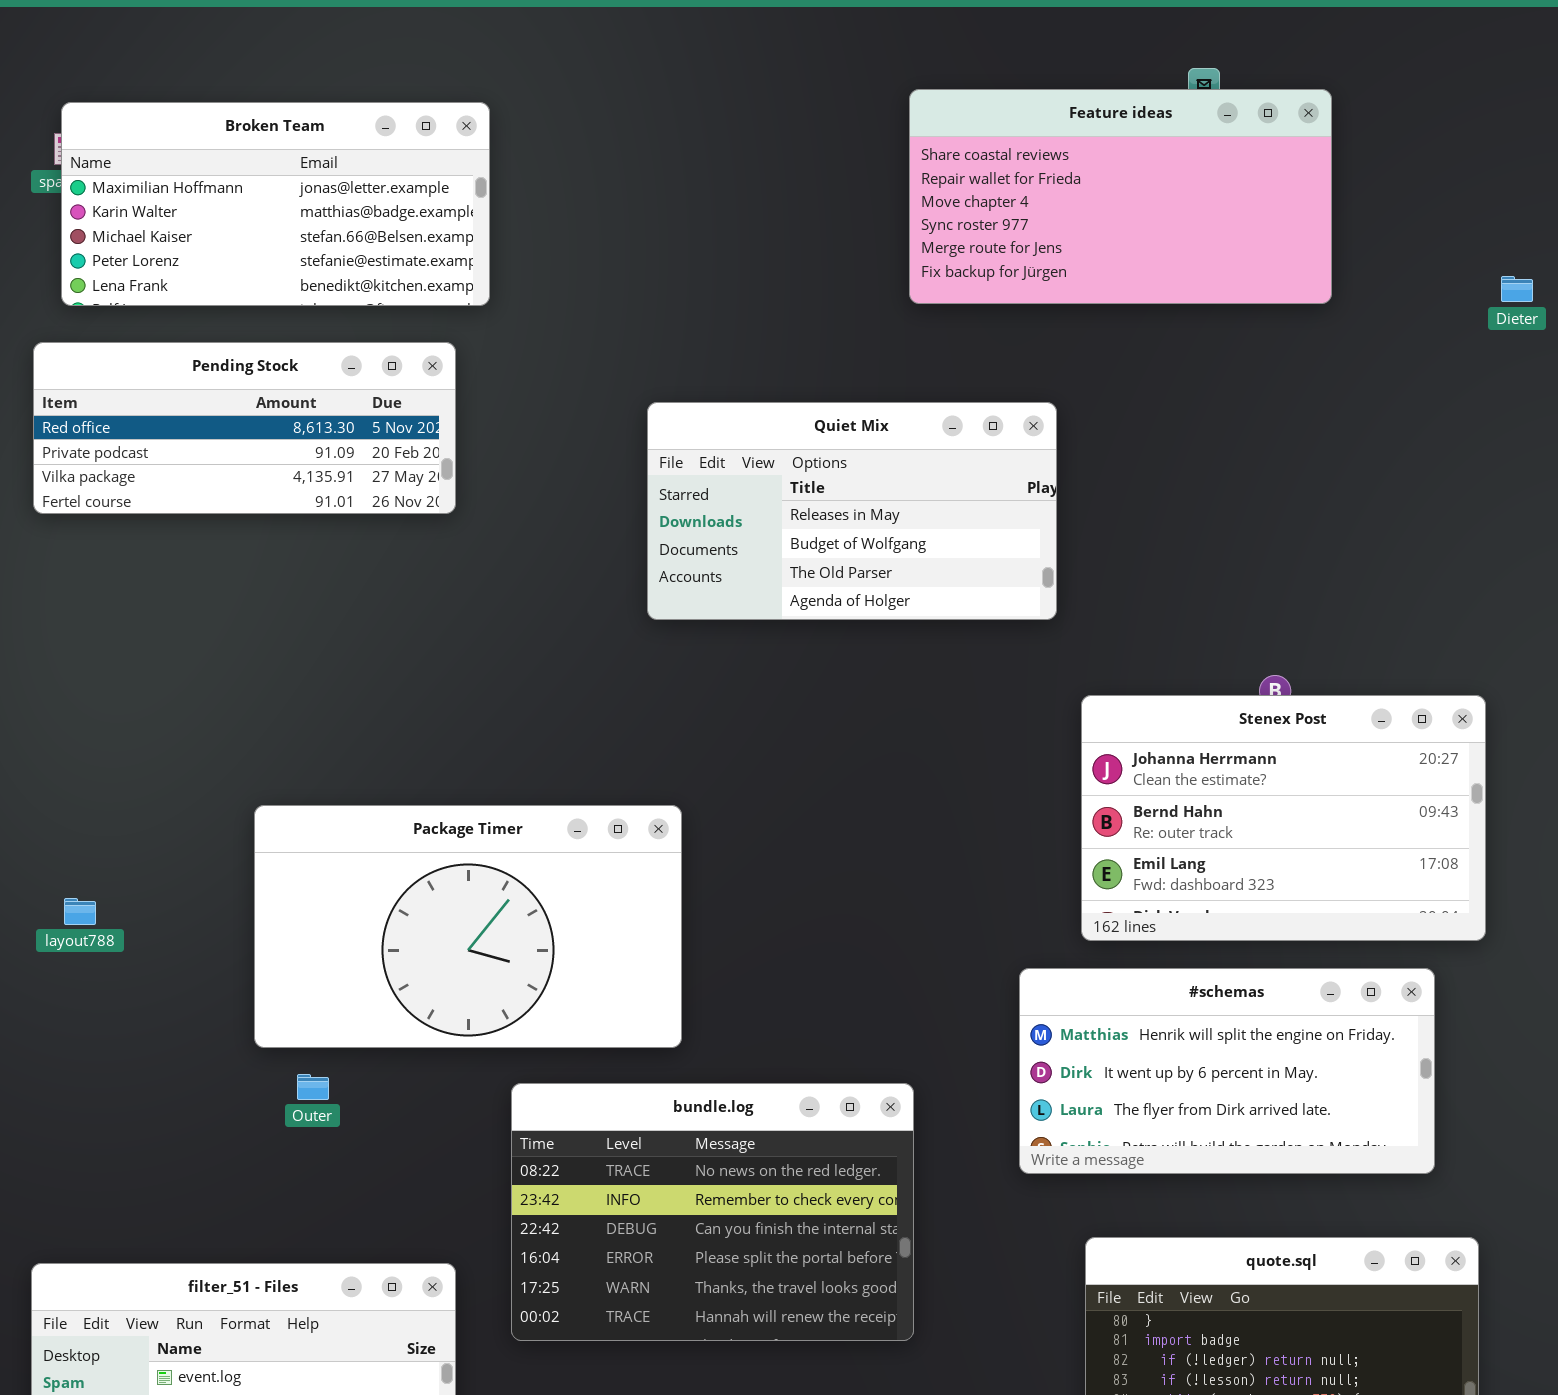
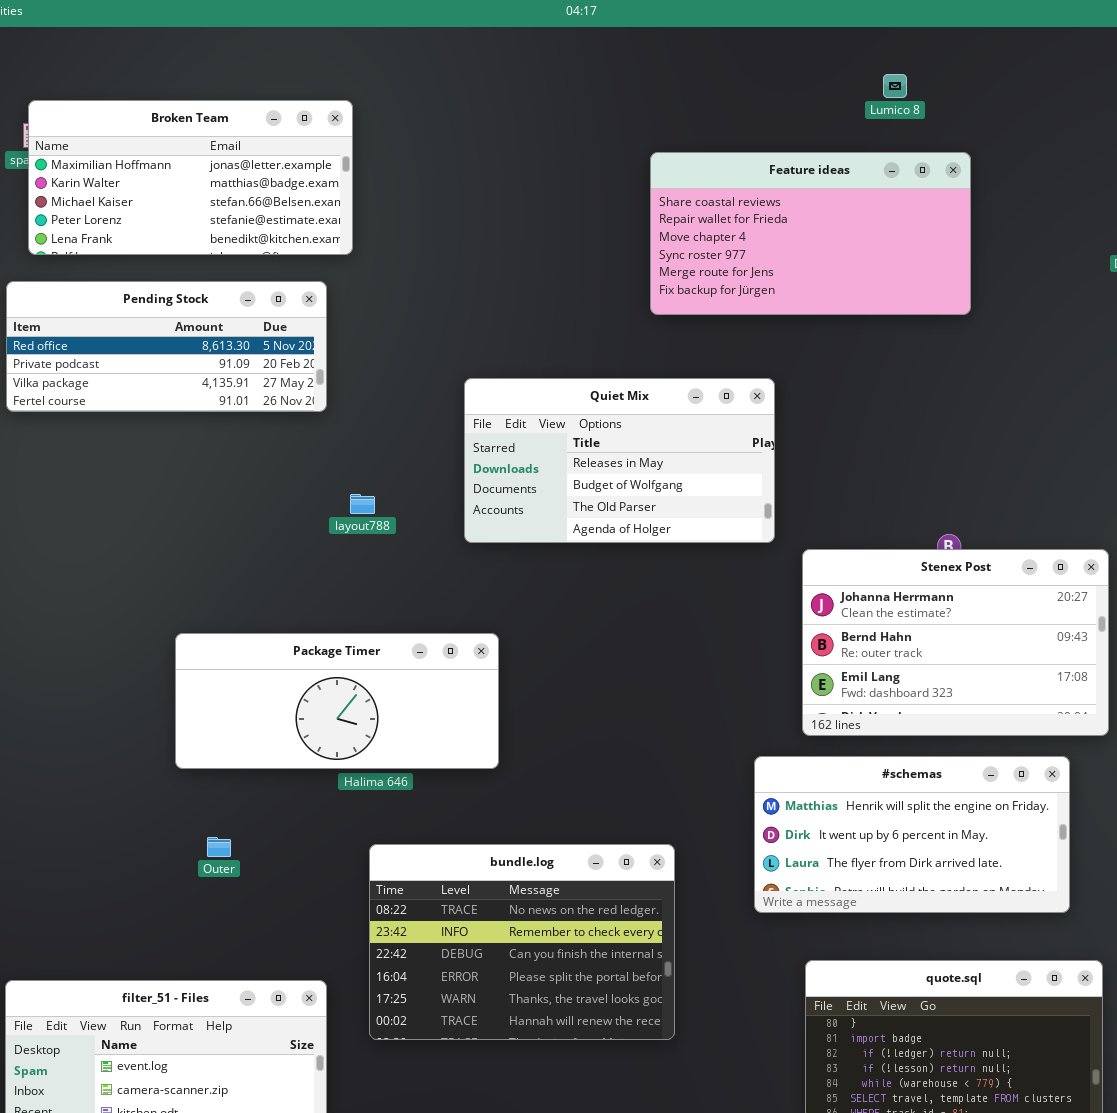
Feature ideas: [909,89,1332,304] -> [650,152,971,315], moved
Quiet Mix: [647,402,1057,620] -> [464,378,775,543], moved
Package Timer: [254,805,682,1048] -> [175,633,499,769], resized
layout788: [64,898,96,925] -> [350,494,375,514], moved

